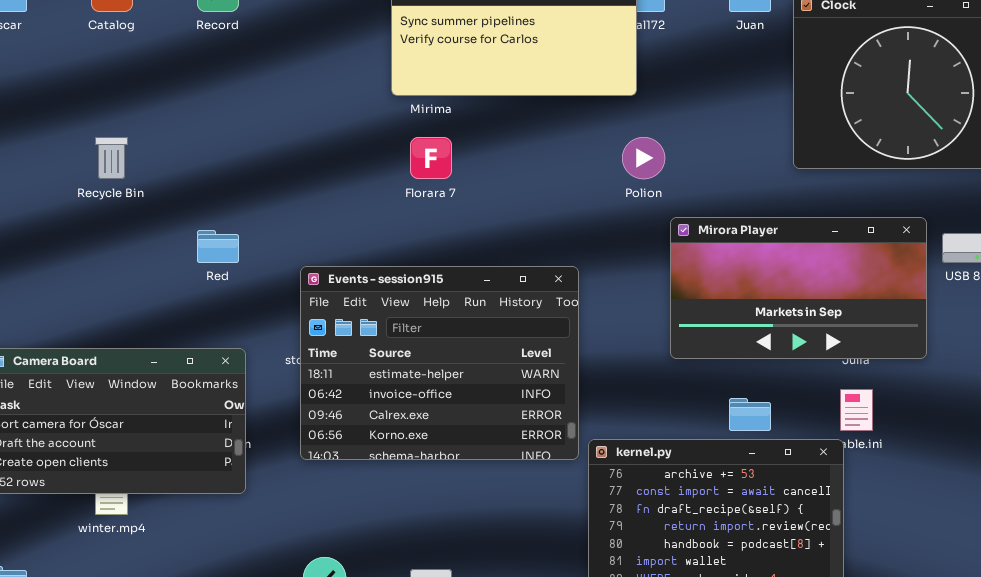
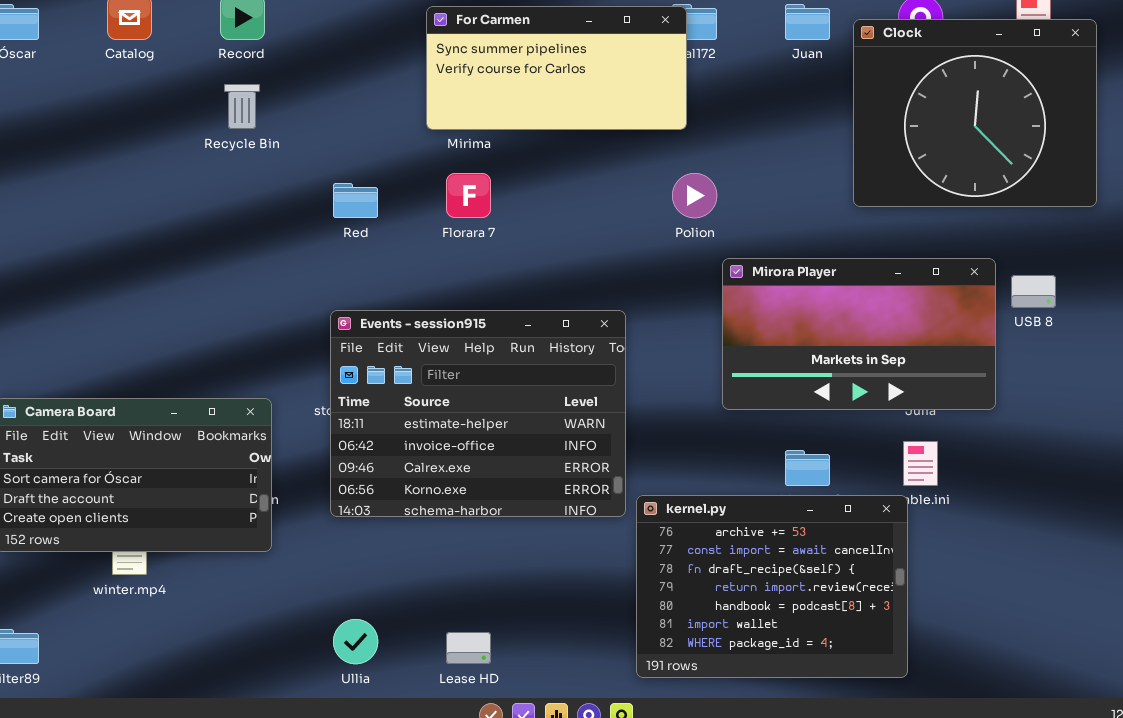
Recycle Bin: [95,137,128,179] -> [224,84,260,129], moved
Red: [197,230,239,263] -> [333,183,378,218], moved

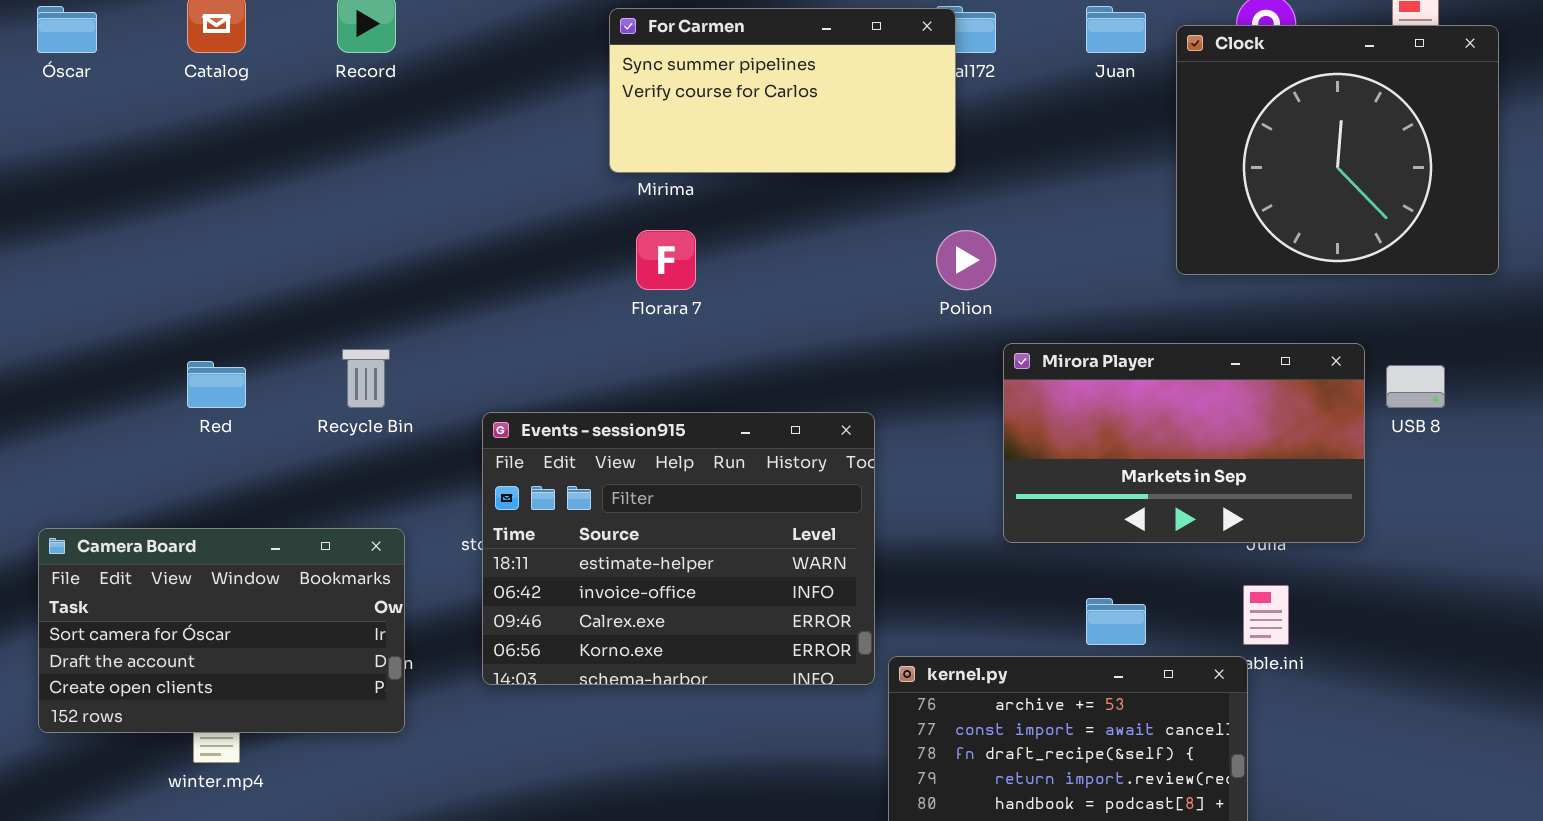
Recycle Bin: [224,84,260,129] -> [342,349,390,408], moved
Red: [333,183,378,218] -> [187,361,246,408], moved

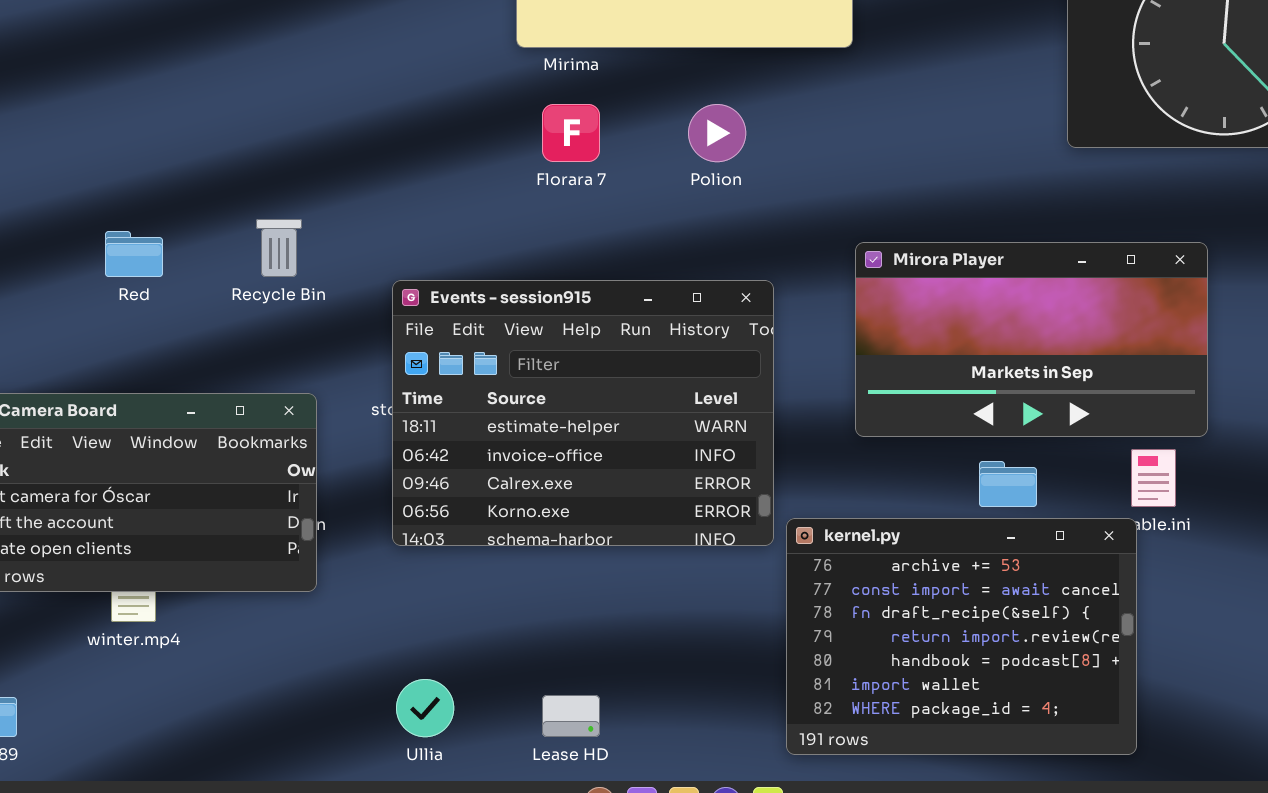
Polion: [936,230,996,290] -> [688,104,746,162], moved
Mirora Player: [1003,343,1365,543] -> [855,242,1208,437], moved

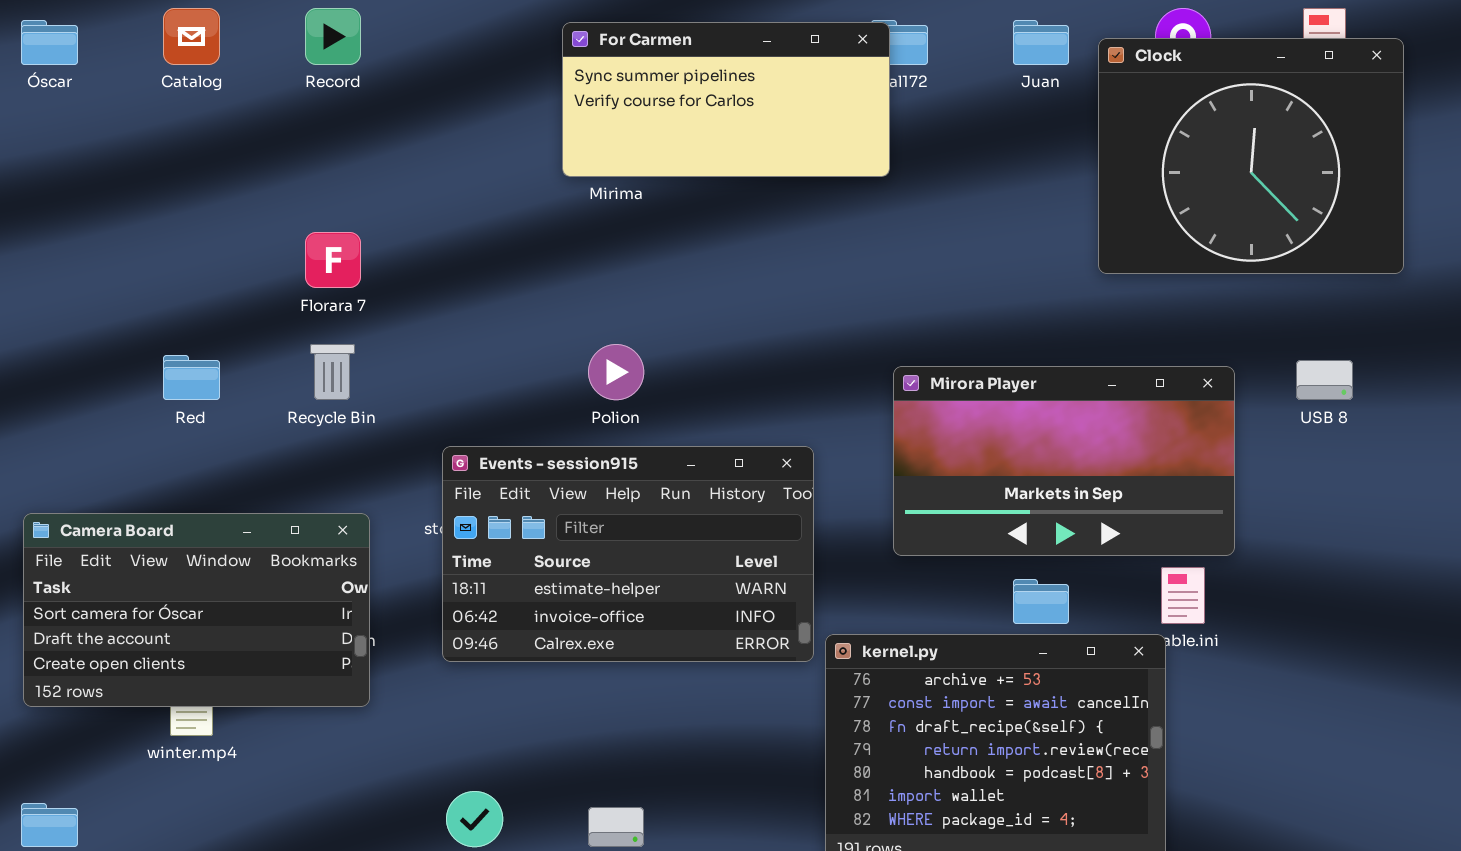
Florara 7: [542,104,600,162] -> [305,232,361,288], moved
Polion: [688,104,746,162] -> [588,344,644,400], moved
Events - session915: [392,280,774,546] -> [442,446,814,662], resized

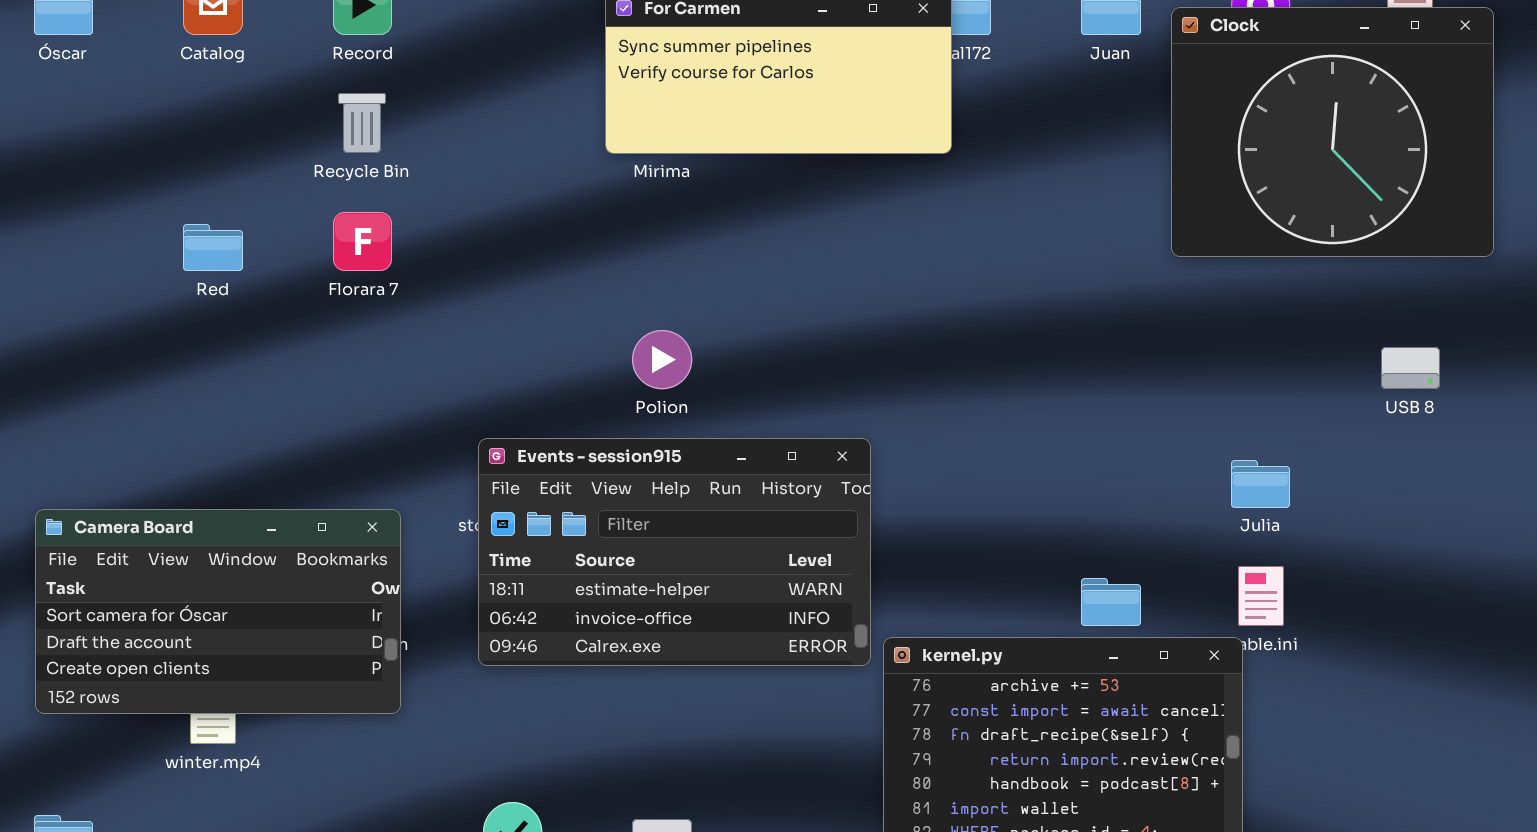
Recycle Bin: [310,344,355,400] -> [338,93,386,153], moved
Red: [163,355,220,400] -> [183,224,243,271], moved
Mirora Player: [893,366,1235,556] -> none, closed

